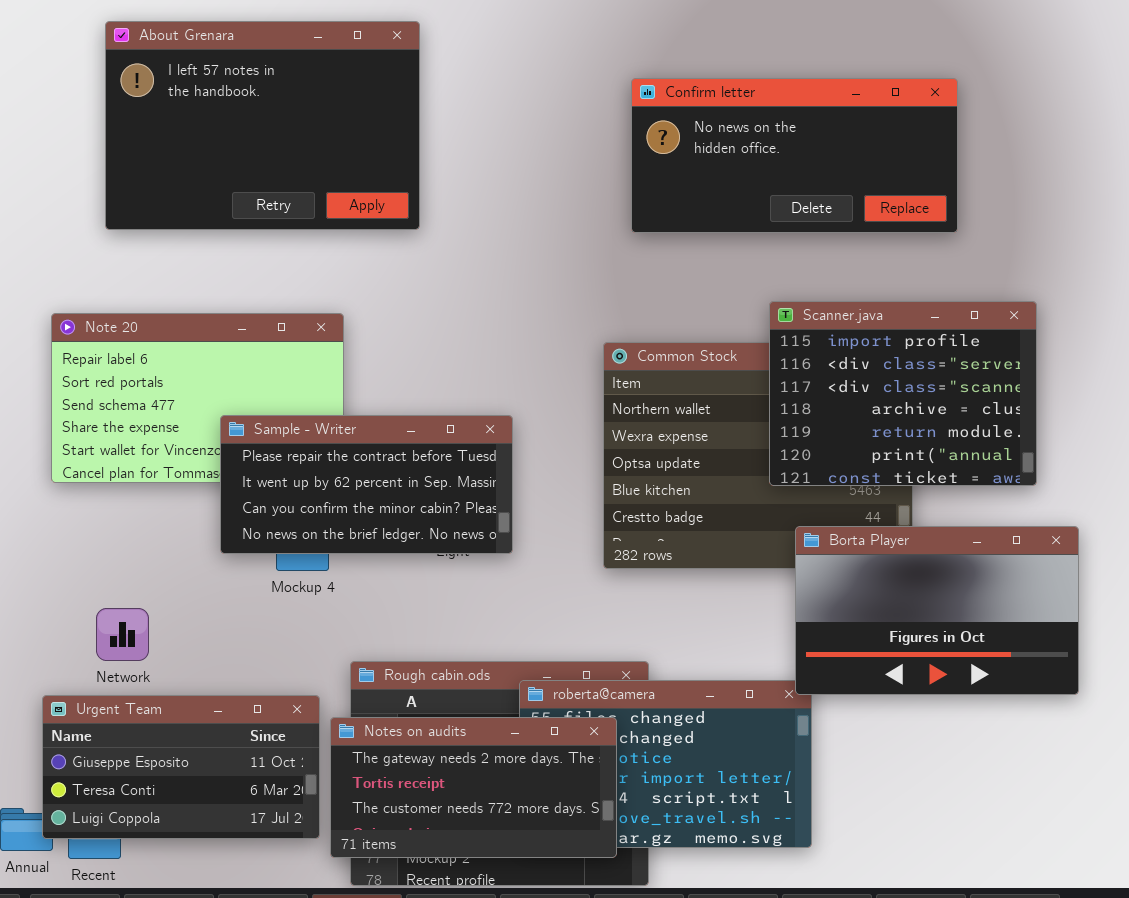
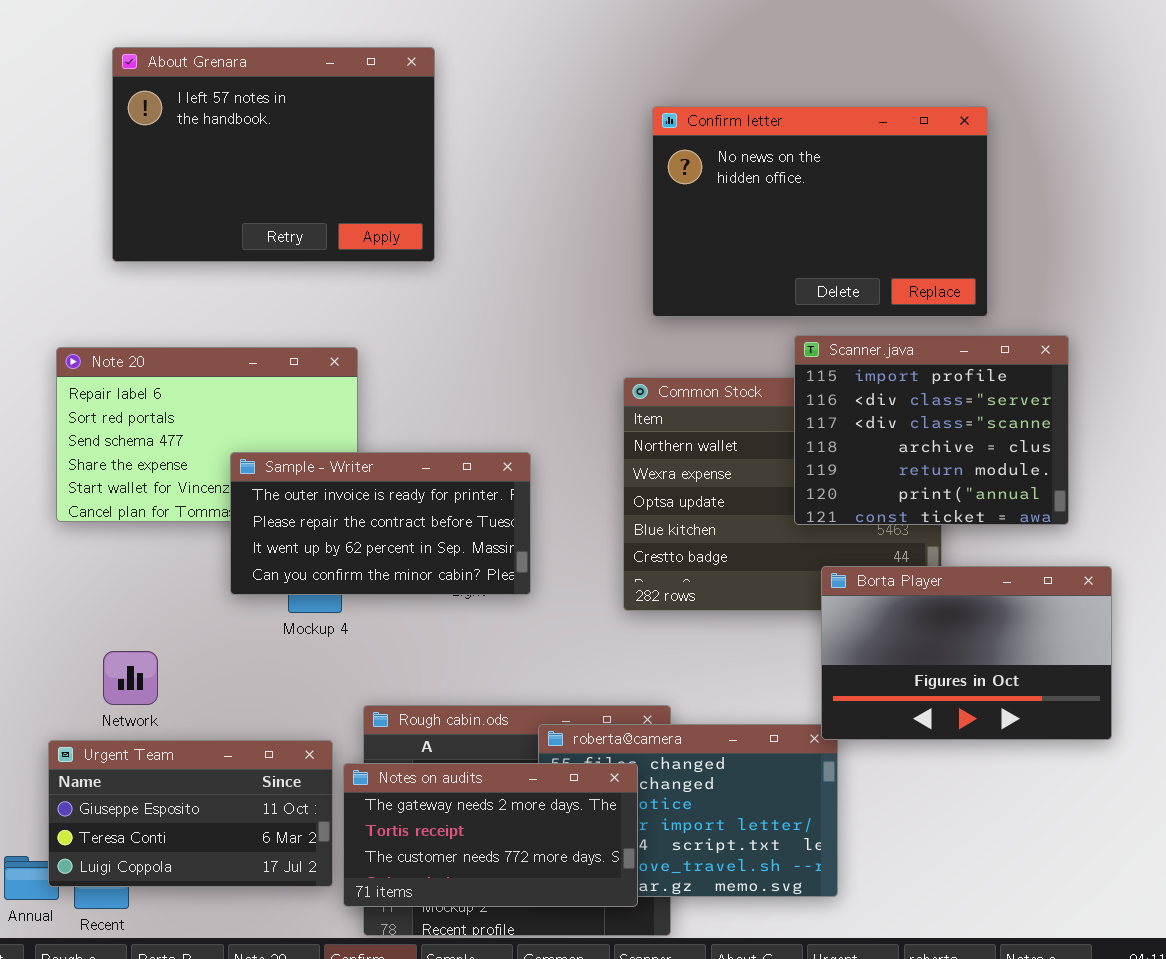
Confirm letter: [631,78,958,233] -> [652,106,988,317], resized
Sample - Writer: [220,415,513,554] -> [230,452,531,595], scrolled up 1 row

